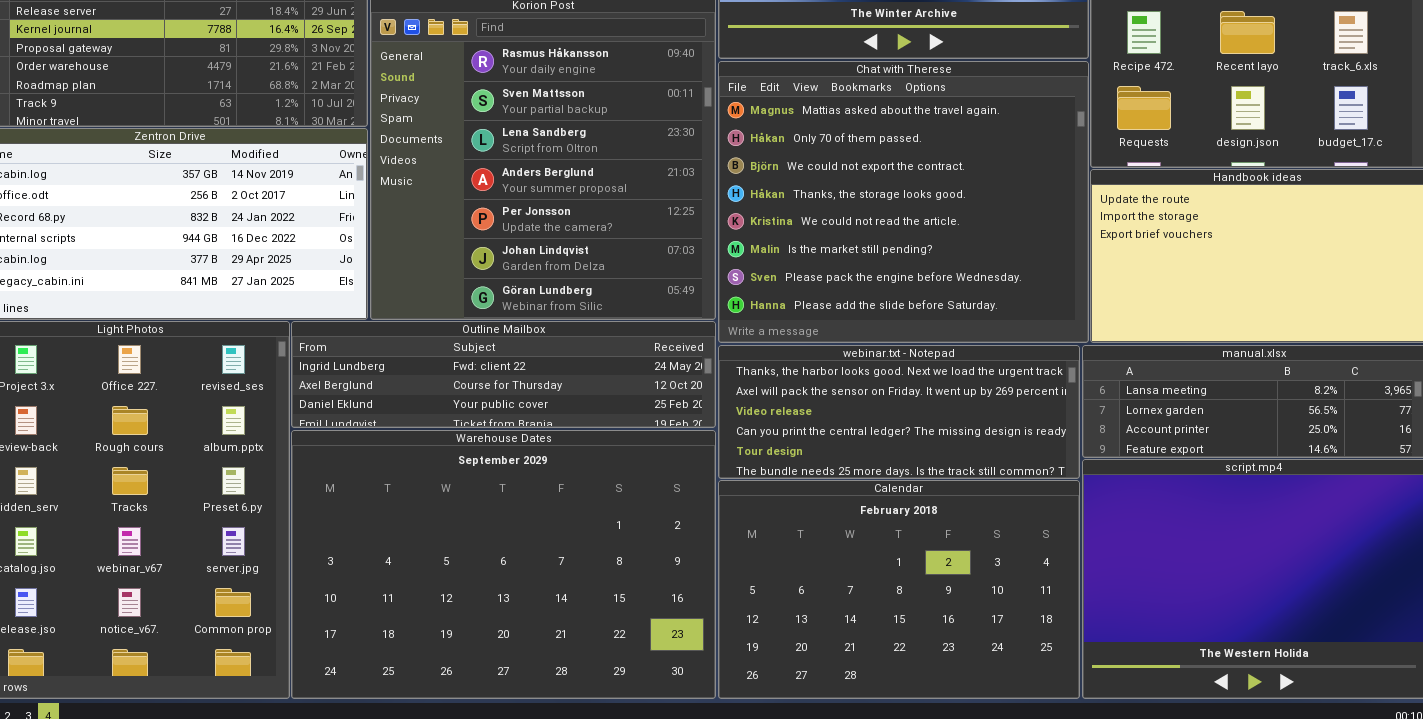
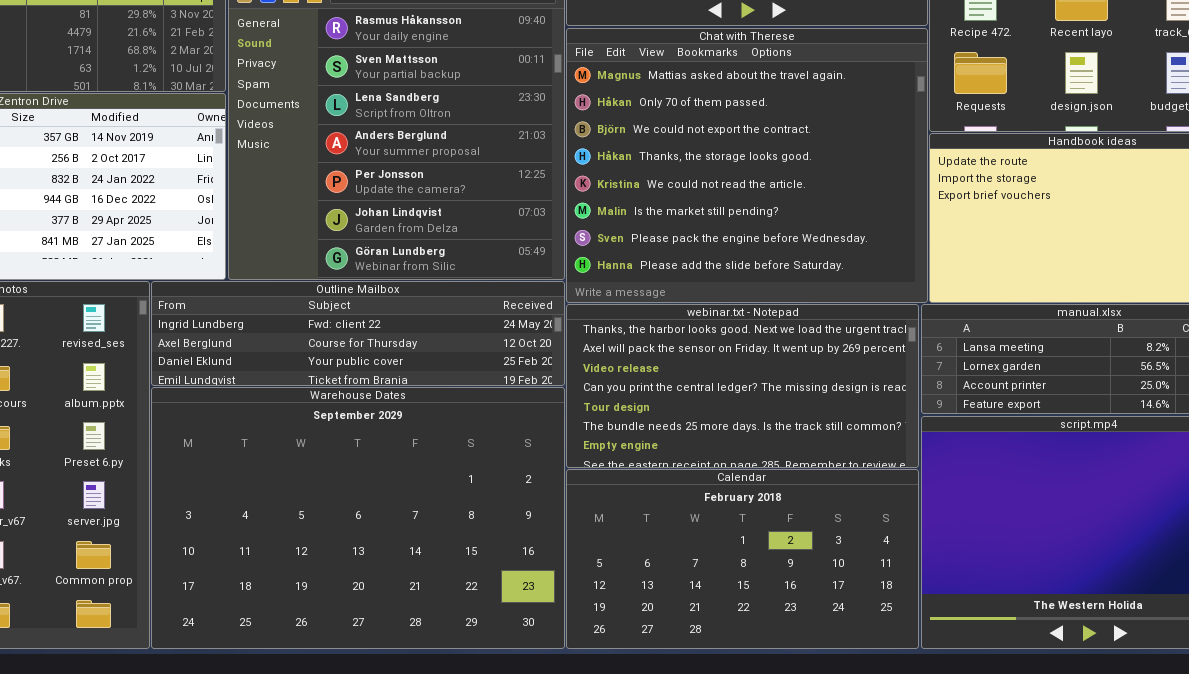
webinar.txt - Notepad: [718,345,1080,479] -> [566,304,919,468], resized
Calendar: [718,480,1080,699] -> [566,469,919,649], resized

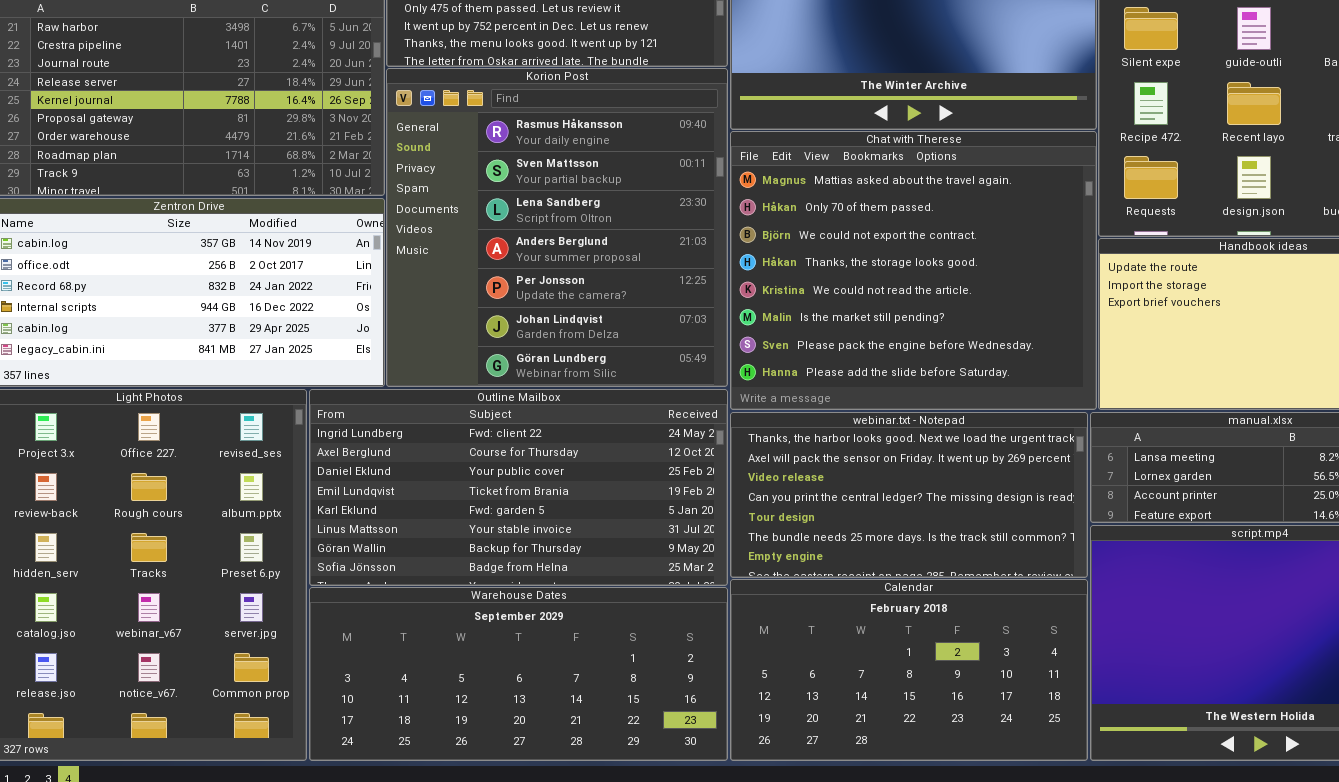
Outline Mailbox: [151,281,565,386] -> [309,389,728,586], resized
Warehouse Dates: [151,387,565,649] -> [309,587,728,761], resized

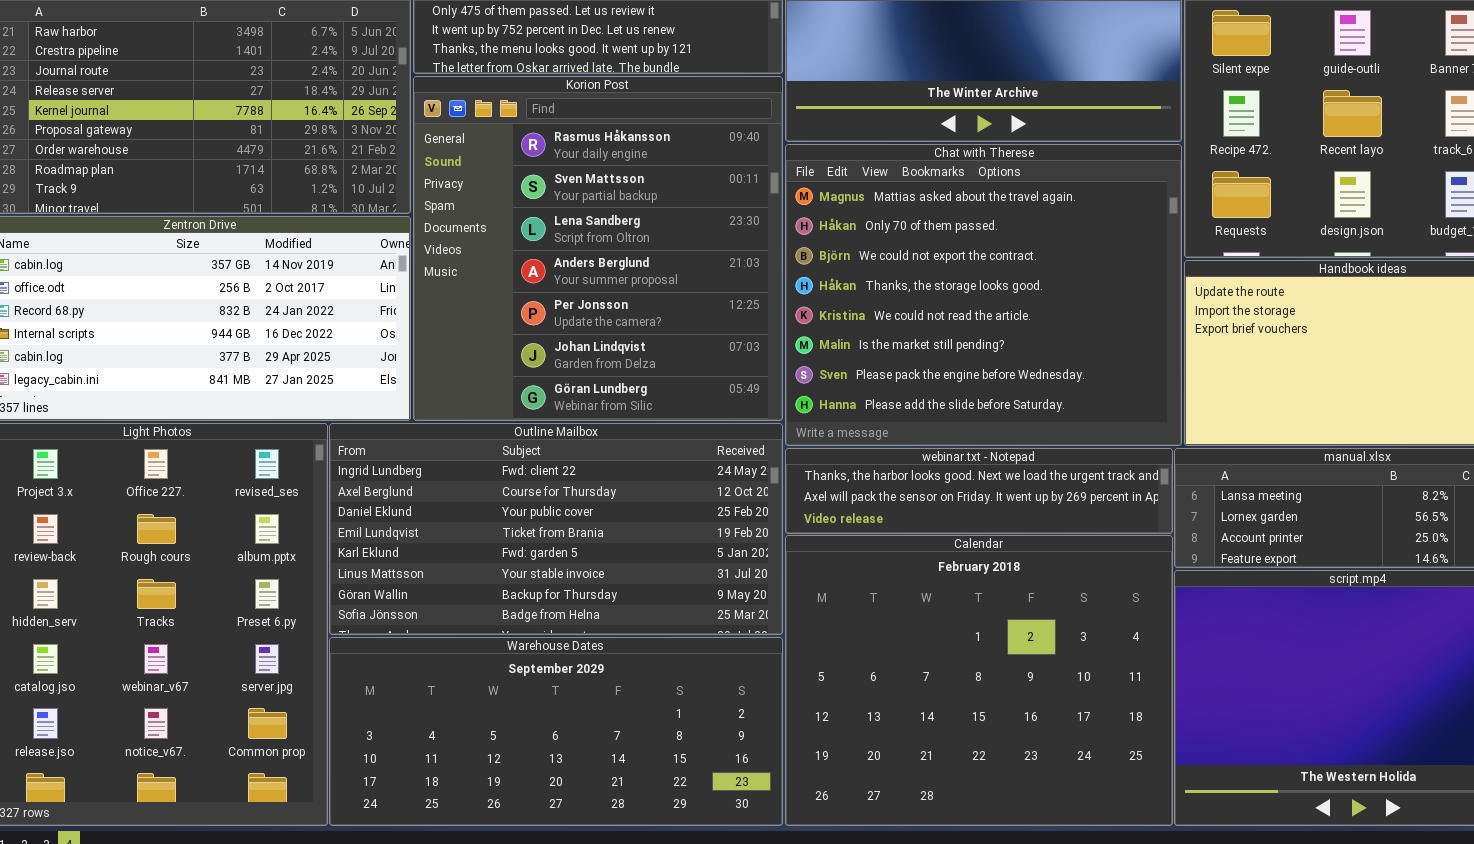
webinar.txt - Notepad: [730,412,1088,578] -> [785,448,1173,534], resized
Calendar: [730,579,1088,761] -> [785,535,1173,826], resized

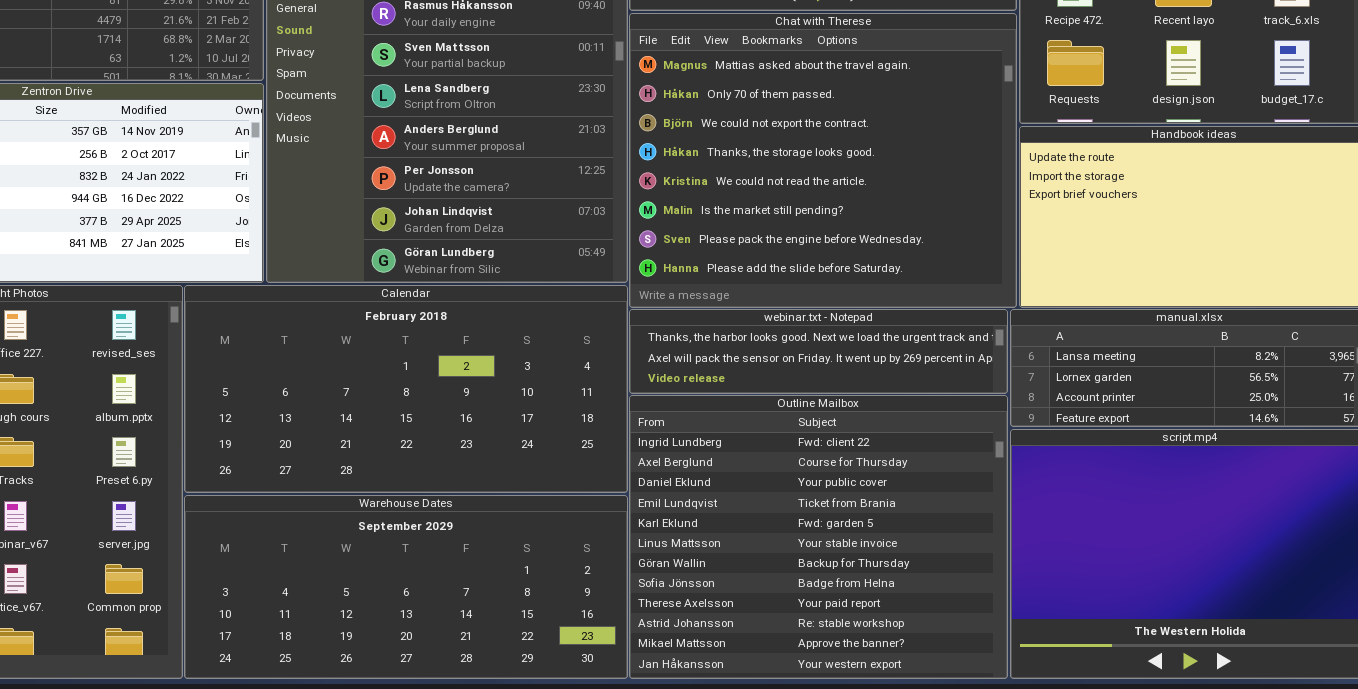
Outline Mailbox: [329,423,783,635] -> [629,395,1008,679], moved, resized
Calendar: [785,535,1173,826] -> [184,285,628,493], moved, resized

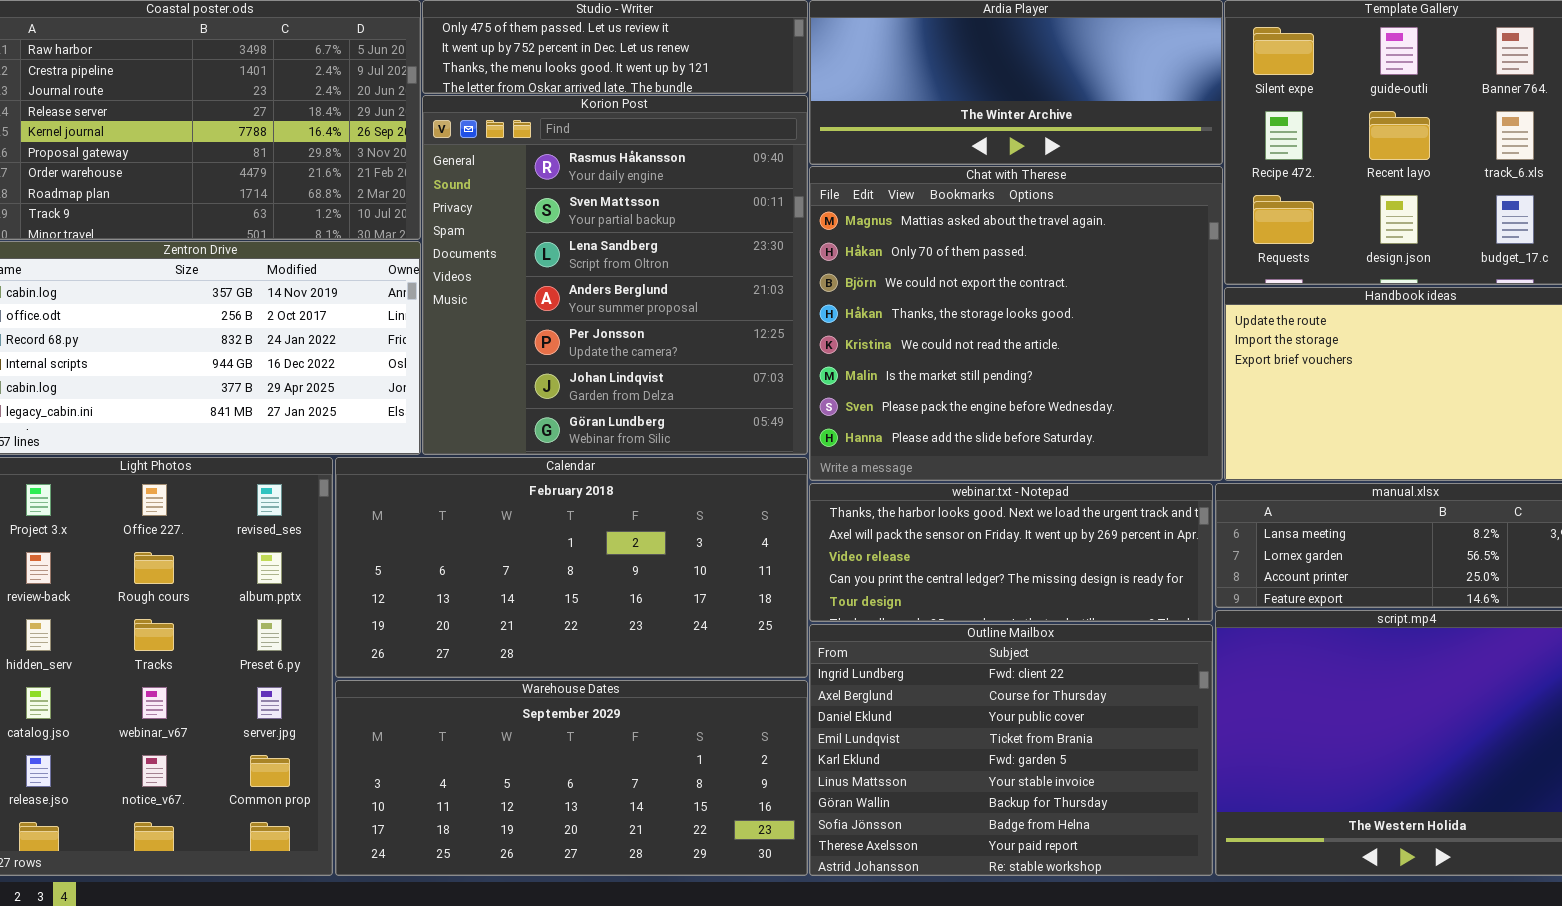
webinar.txt - Notepad: [629,309,1008,394] -> [809,483,1213,622], resized
Outline Mailbox: [629,395,1008,679] -> [809,624,1213,876], resized

